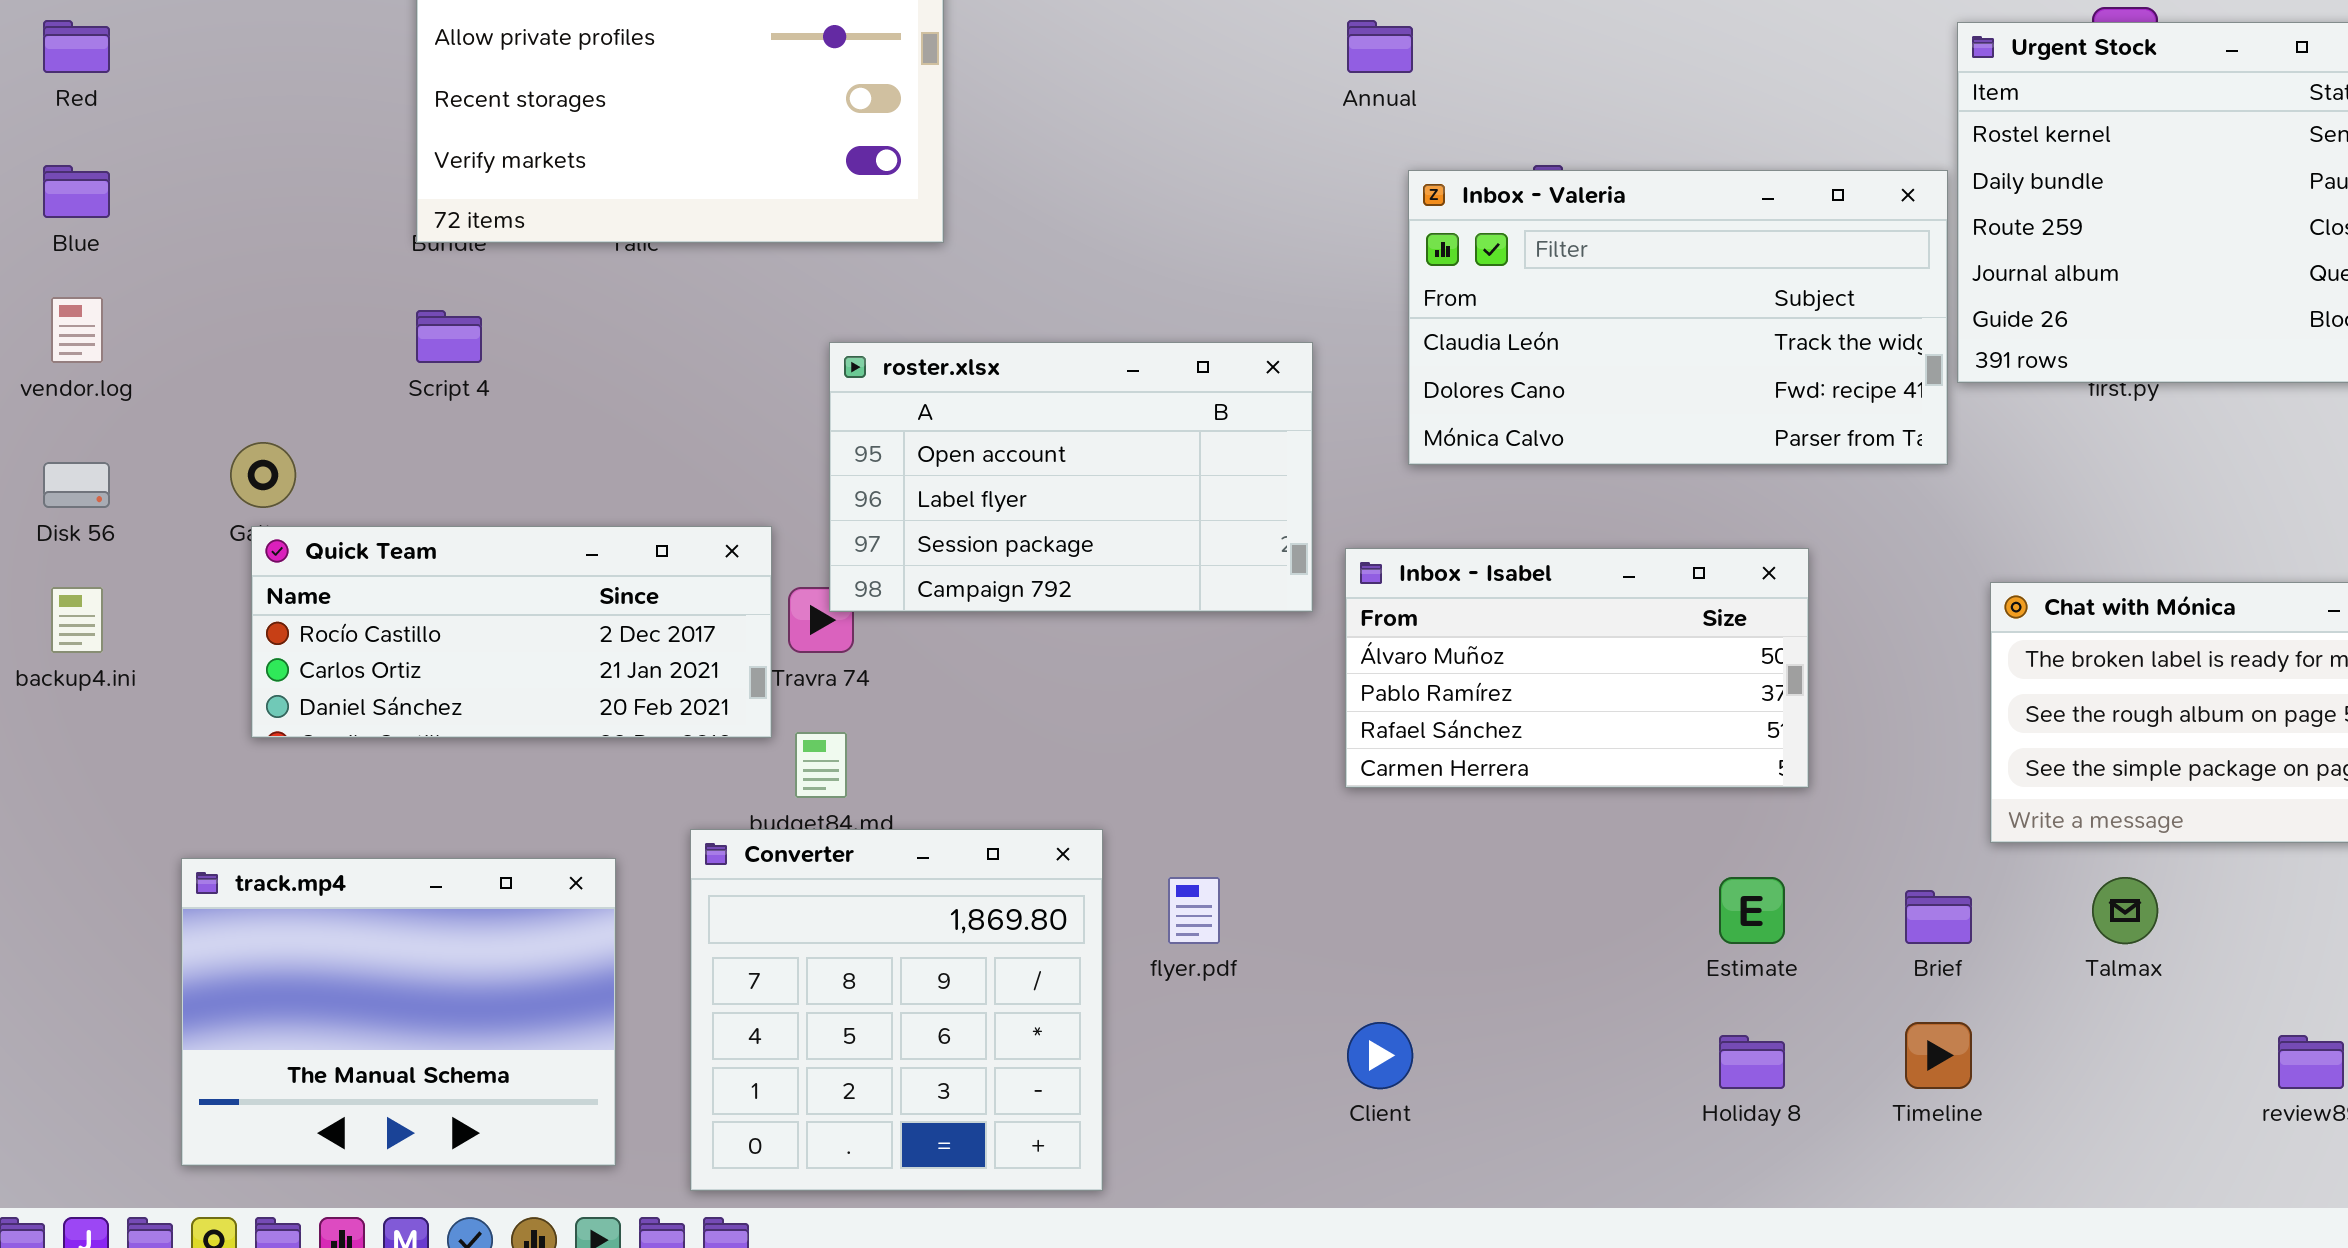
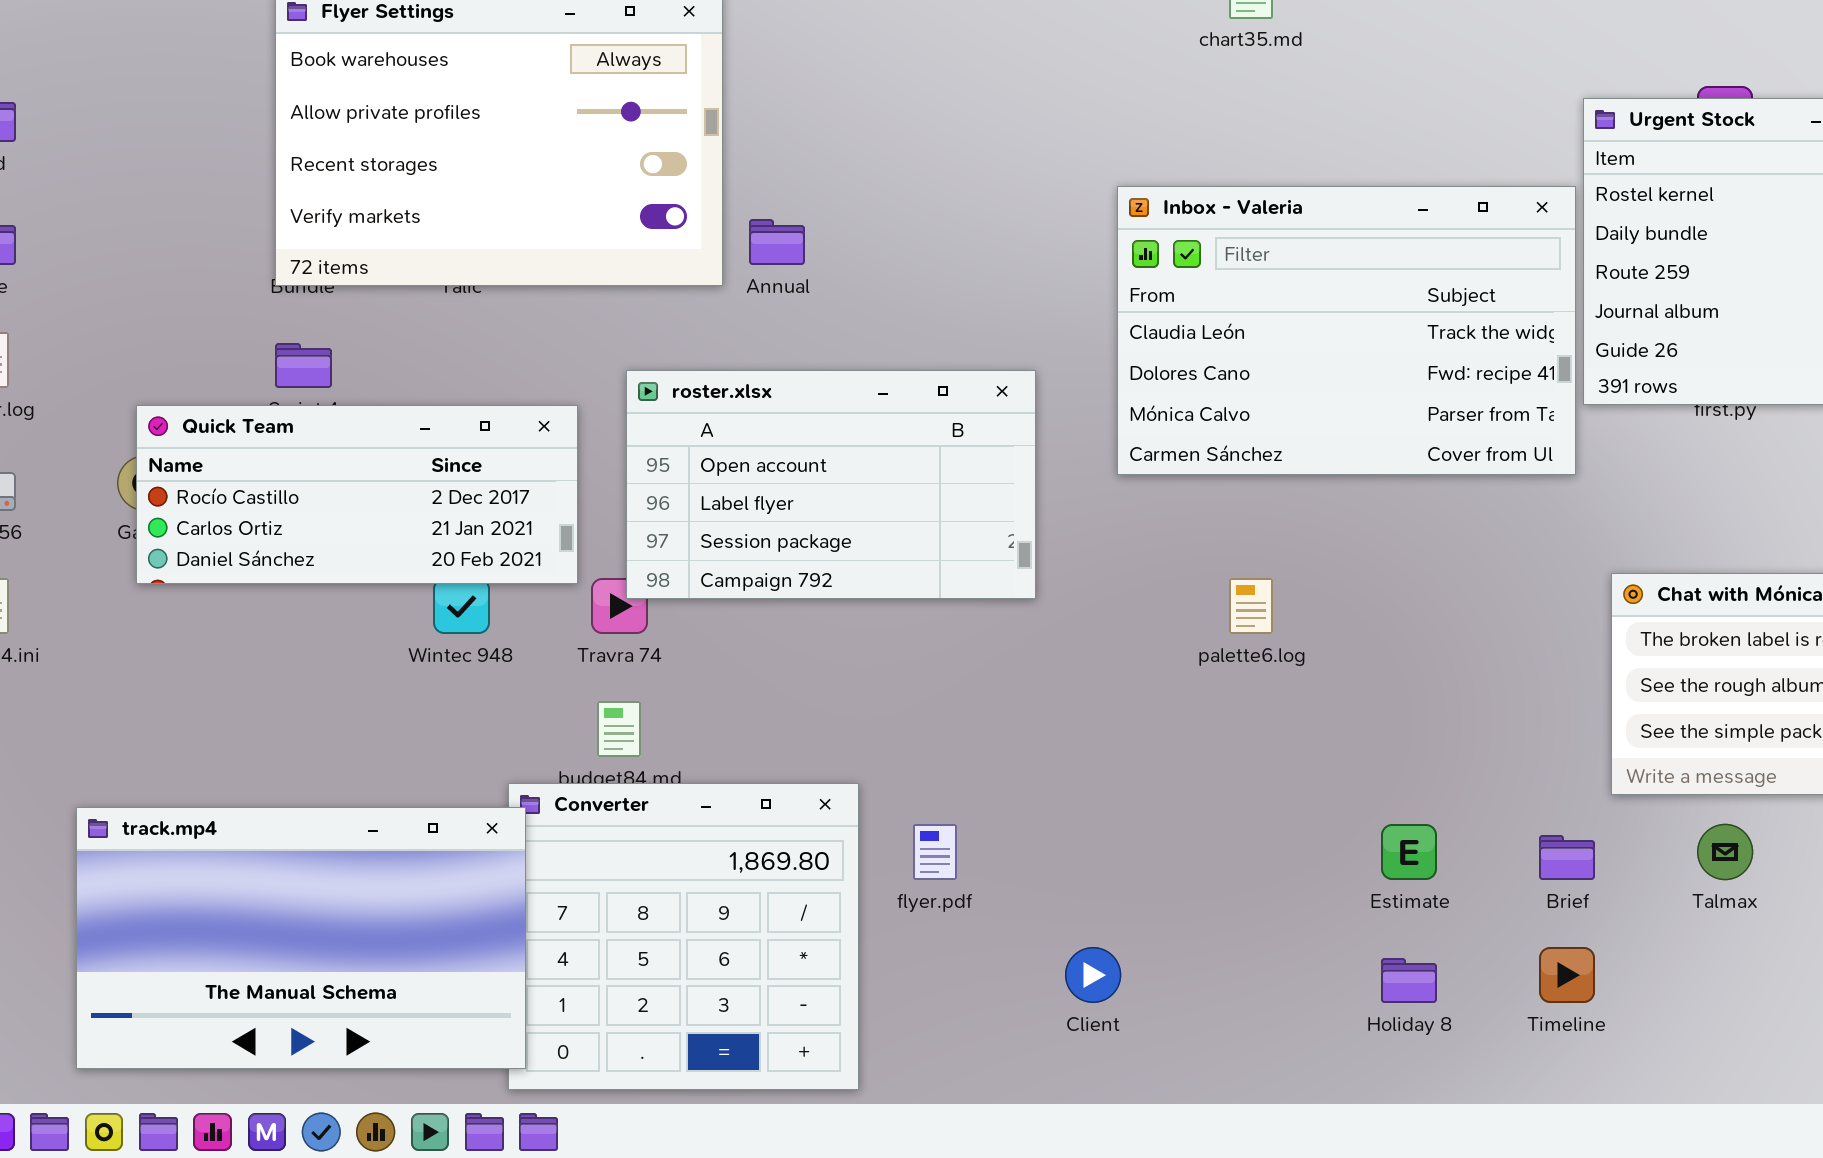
Annual: [1347,20,1413,73] -> [749,219,805,265], moved
Inbox - Valeria: [1408,170,1948,465] -> [1117,186,1576,475], resized
Quick Team: [251,526,772,738] -> [136,405,578,584], moved
Inbox - Isabel: [1345,548,1809,788] -> none, closed
track.mp4: [181,858,616,1166] -> [76,807,526,1069], resized

